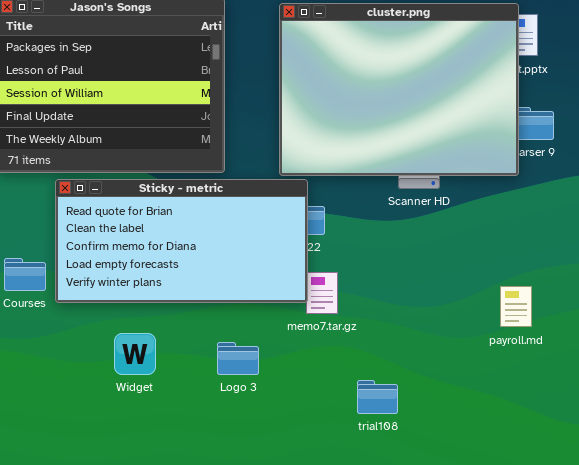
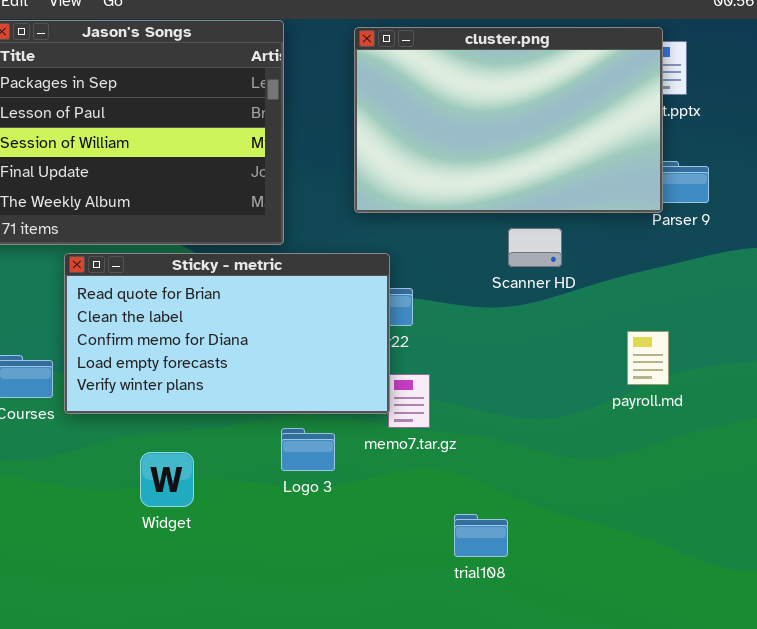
cluster.png: [279,3,519,176] -> [354,27,663,213], resized
payroll.md: [500,286,532,327] -> [627,331,669,385], moved
Logo 3: [217,342,259,375] -> [281,428,335,471], moved

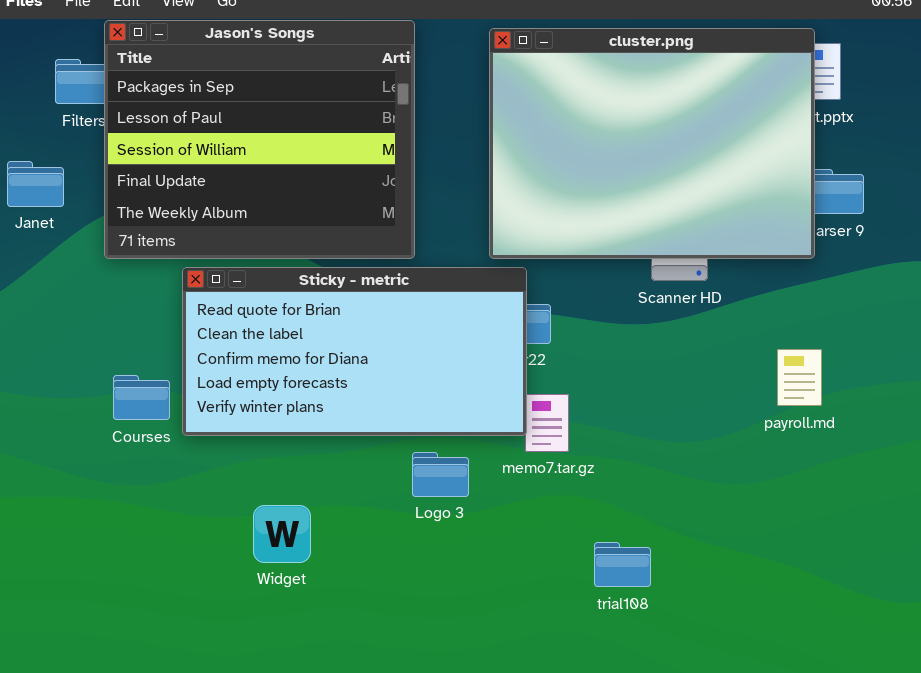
cluster.png: [354,27,663,213] -> [489,28,815,259], resized
Widget: [140,452,194,507] -> [253,505,311,563], moved

